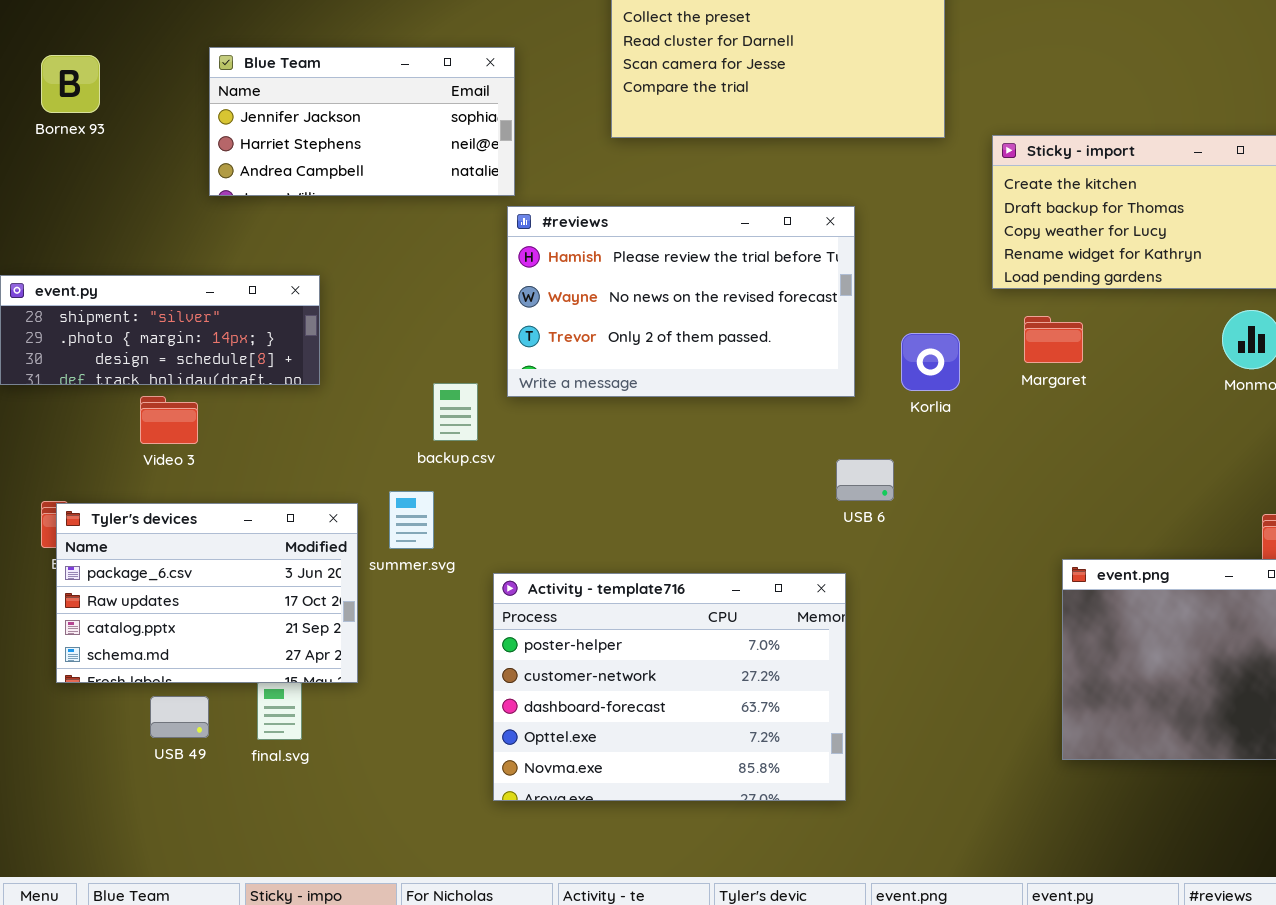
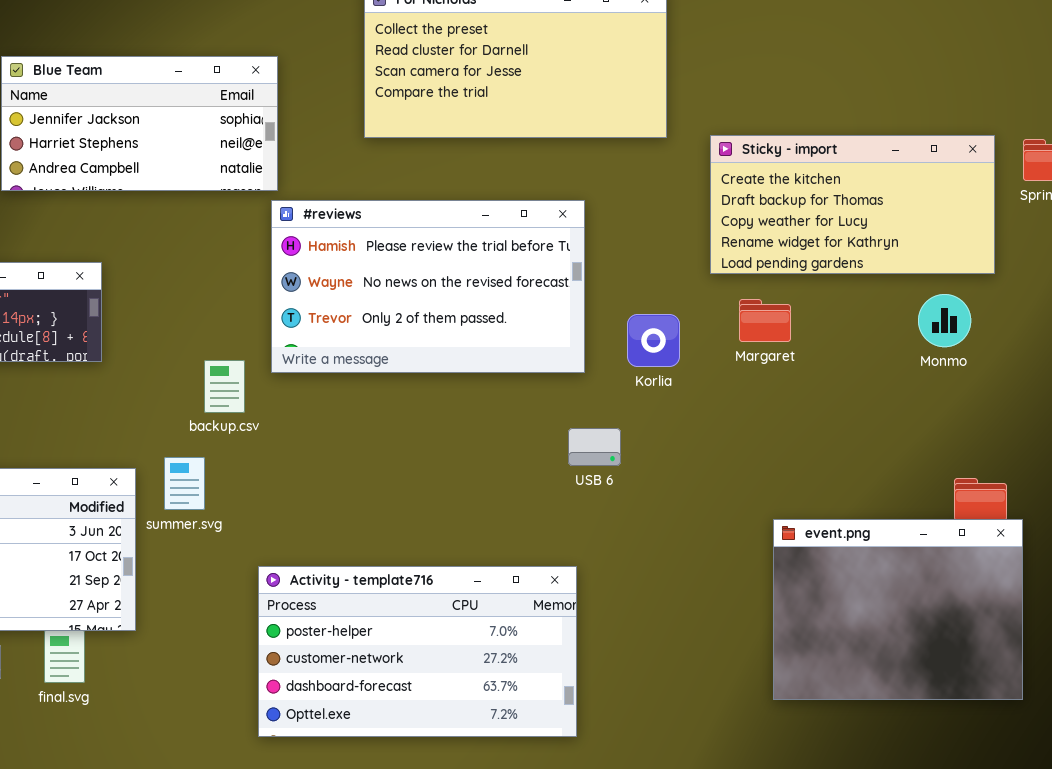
Activity - template716: [493,573,846,801] -> [258,566,577,737], resized

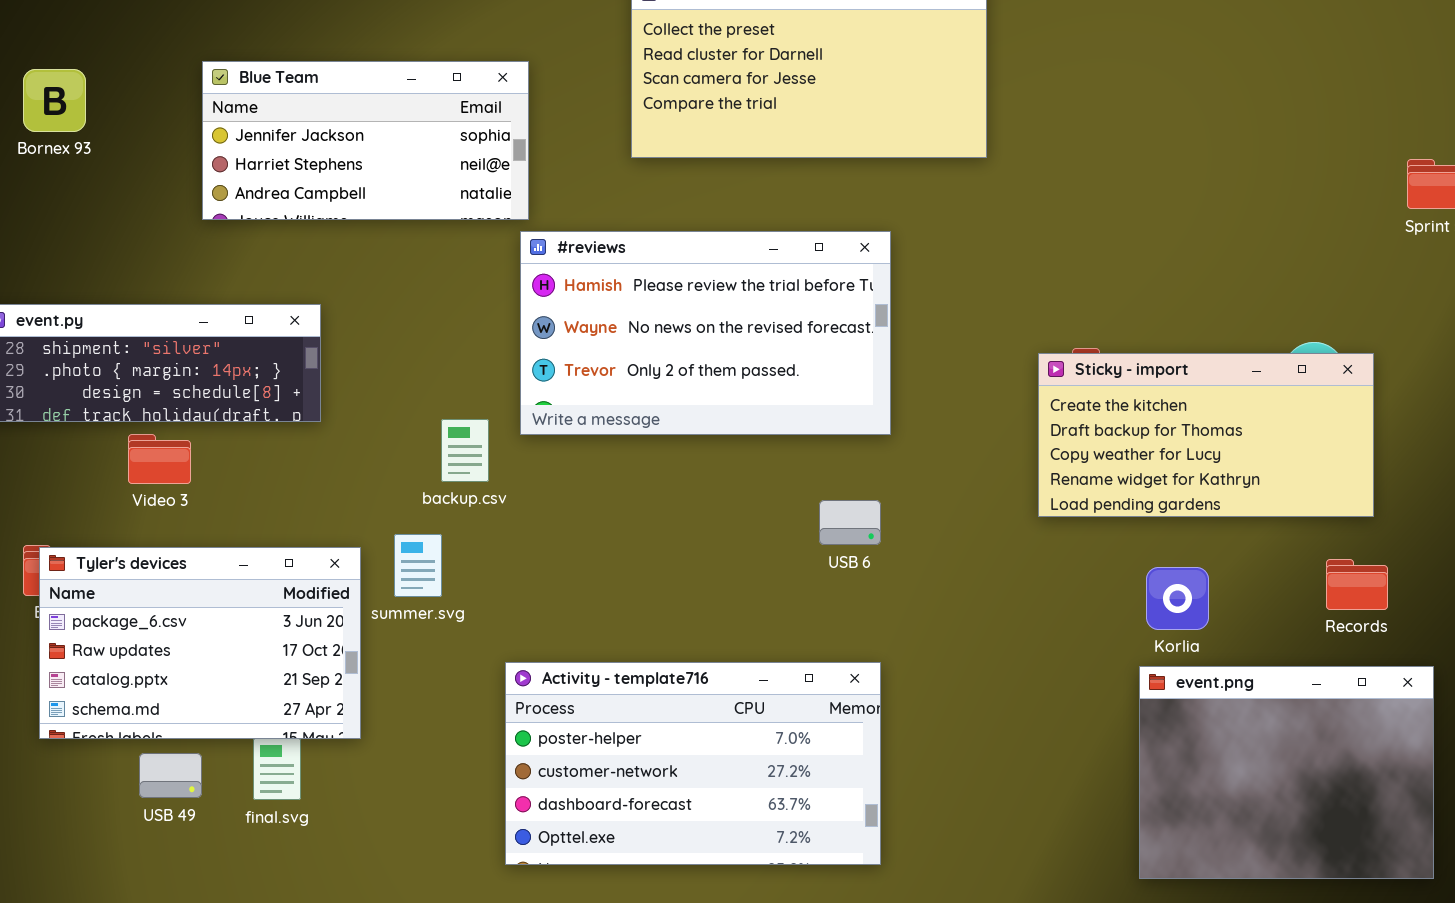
Sticky - import: [710,135,995,274] -> [1038,353,1374,517], moved
Korlia: [627,314,680,367] -> [1146,567,1209,630], moved
USB 6: [568,428,621,466] -> [819,500,881,545], moved
event.png: [773,519,1023,700] -> [1139,666,1434,879], moved

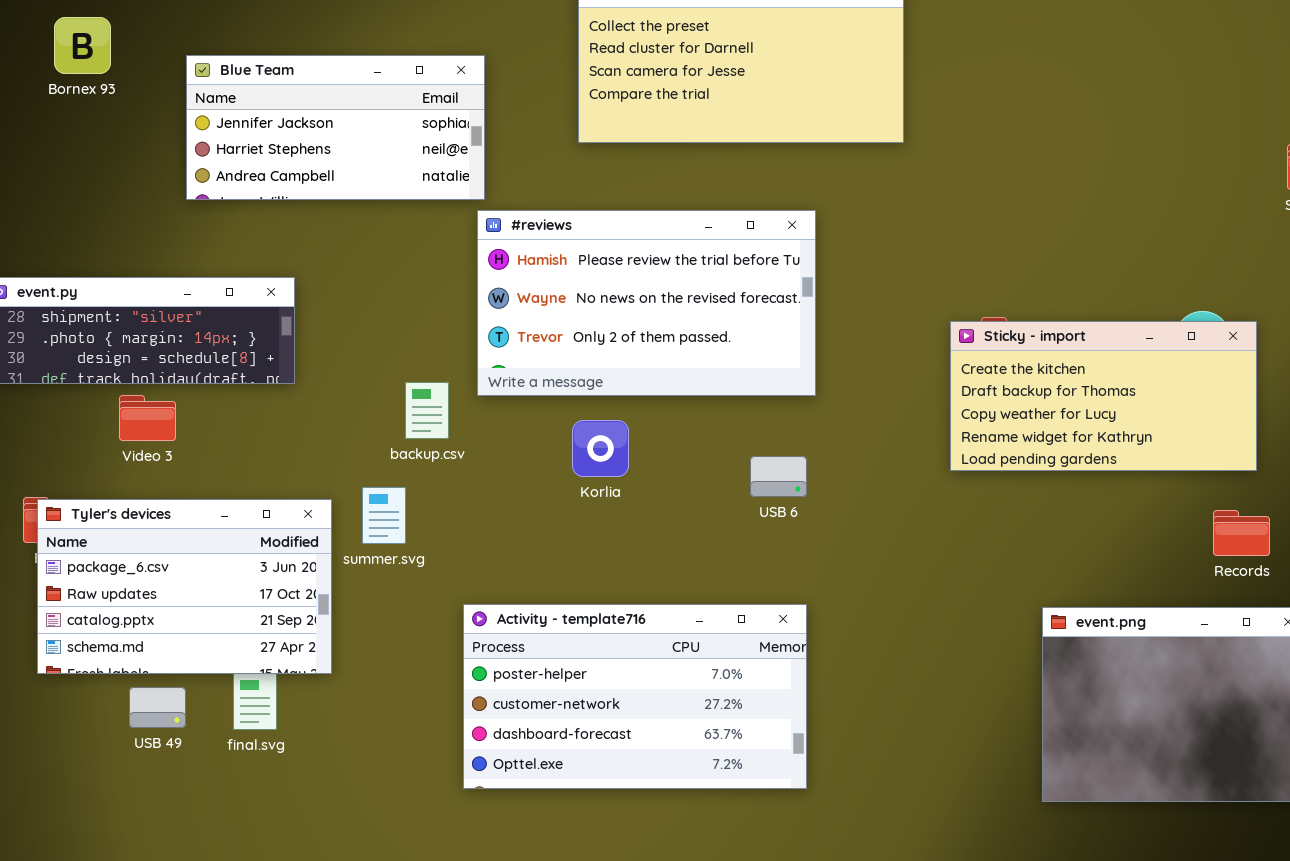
Bornex 93: [23,69,86,132] -> [54,17,111,74], moved
Korlia: [1146,567,1209,630] -> [572,420,629,477], moved

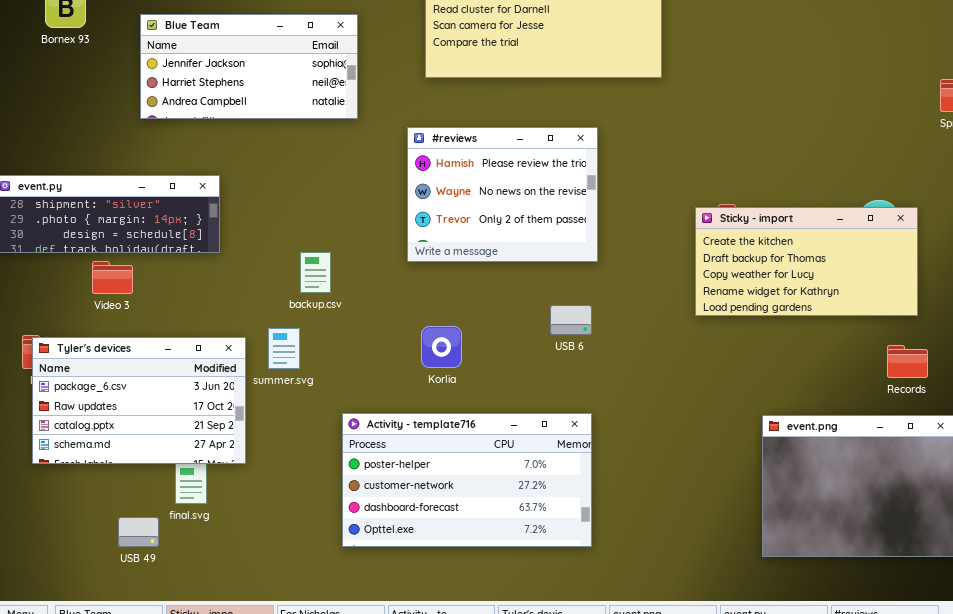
#reviews: [477,210,816,396] -> [407,127,598,262], resized
Korlia: [572,420,629,477] -> [421,326,462,368], moved
USB 49: [129,687,186,728] -> [118,517,159,547], moved

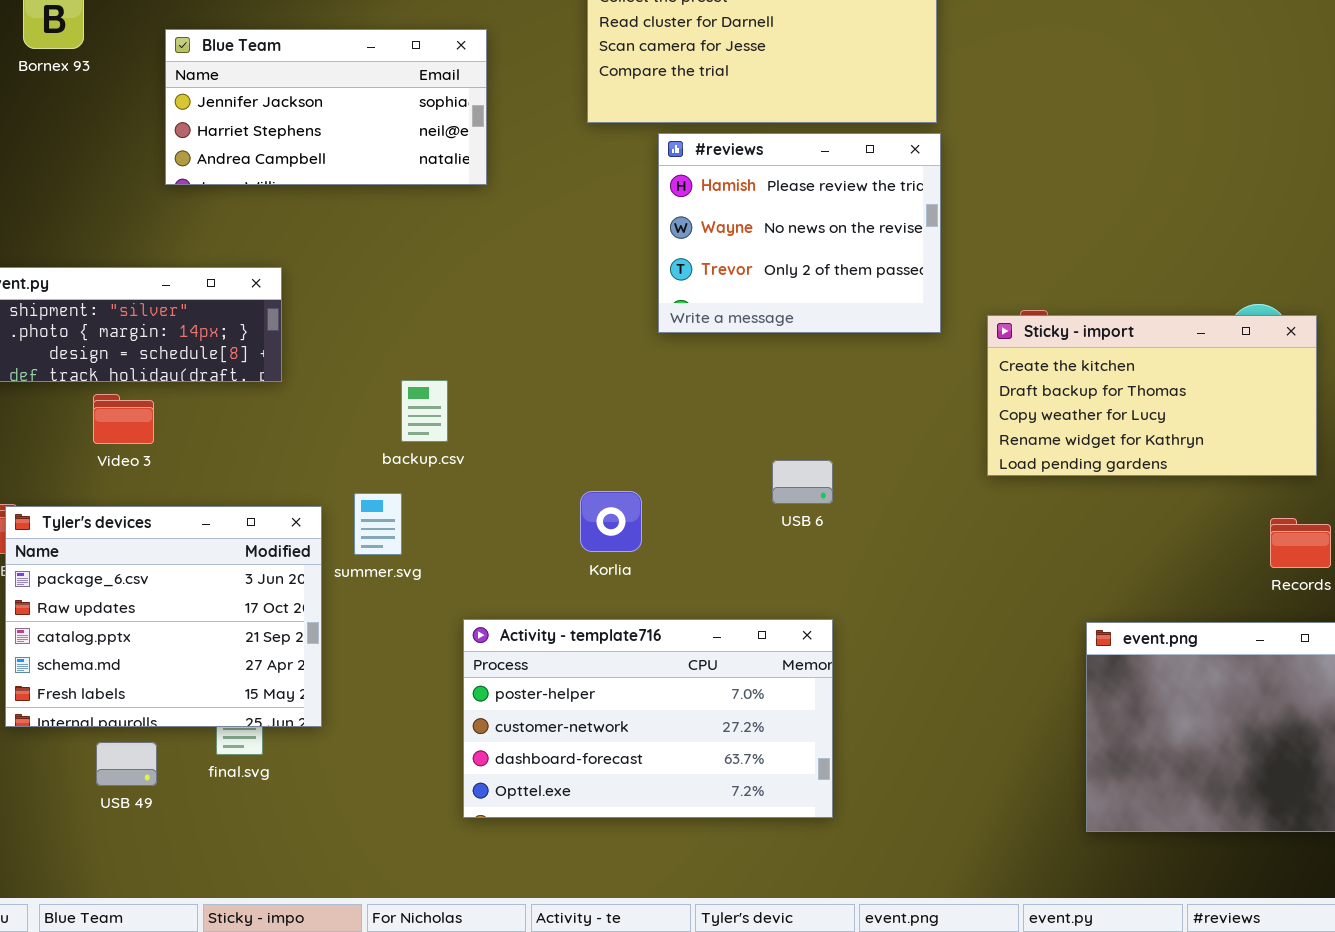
#reviews: [407,127,598,262] -> [658,133,941,333], moved
Tyler's devices: [32,337,246,464] -> [5,506,322,727], resized
USB 49: [118,517,159,547] -> [96,742,157,786], moved

